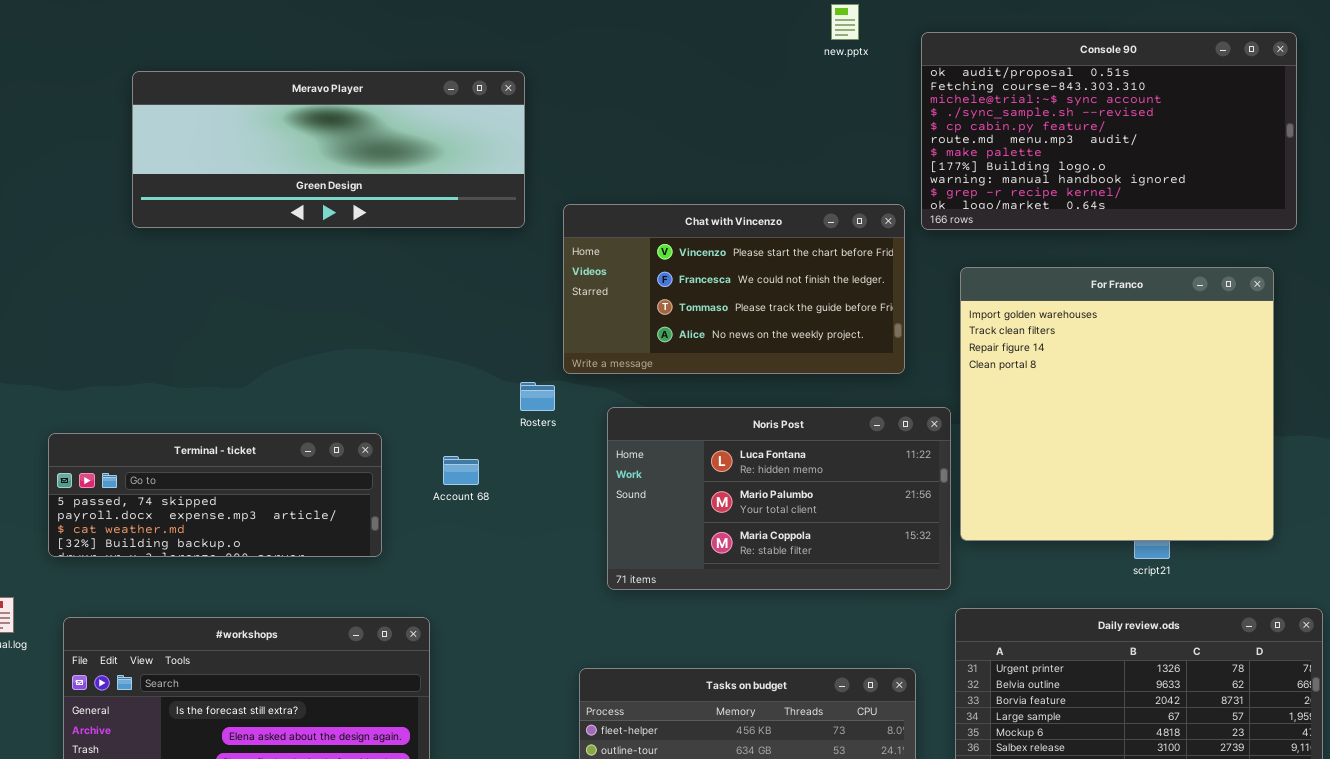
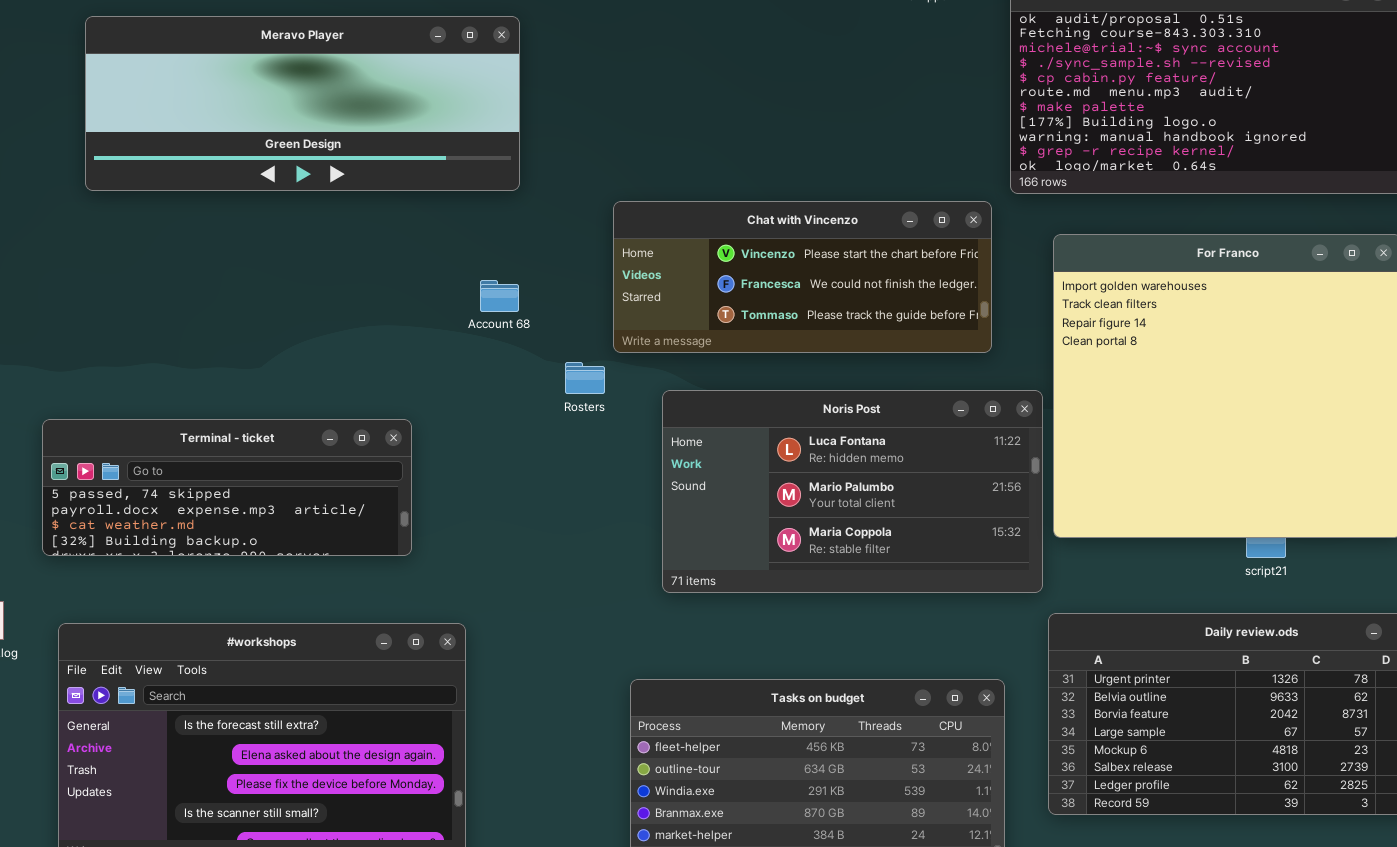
Meravo Player: [132,71,525,228] -> [85,16,520,191], moved
Chat with Vincenzo: [563,204,905,374] -> [613,201,992,353], resized
Account 68: [443,456,479,485] -> [480,280,519,312], moved

